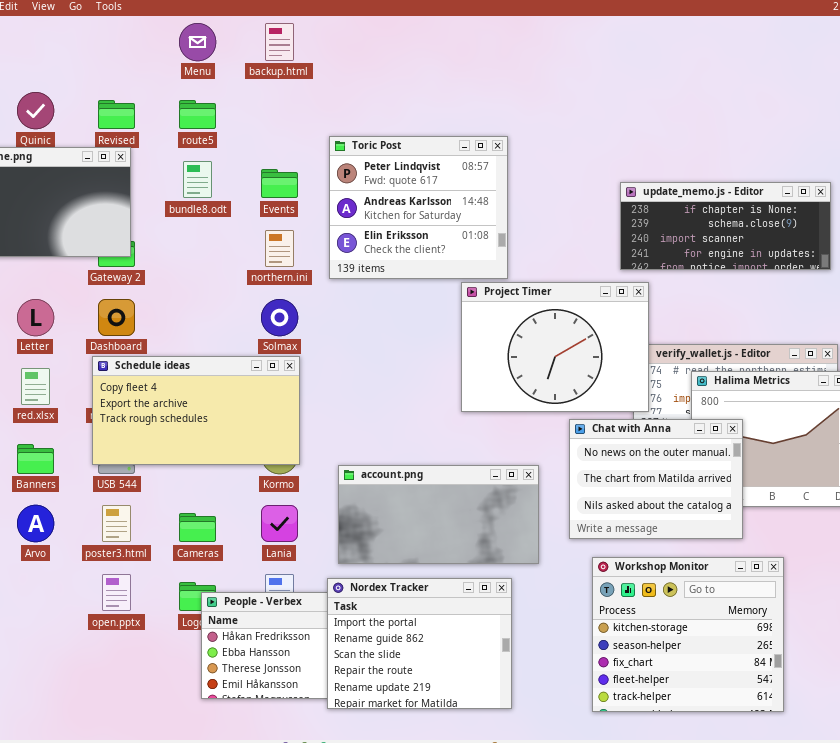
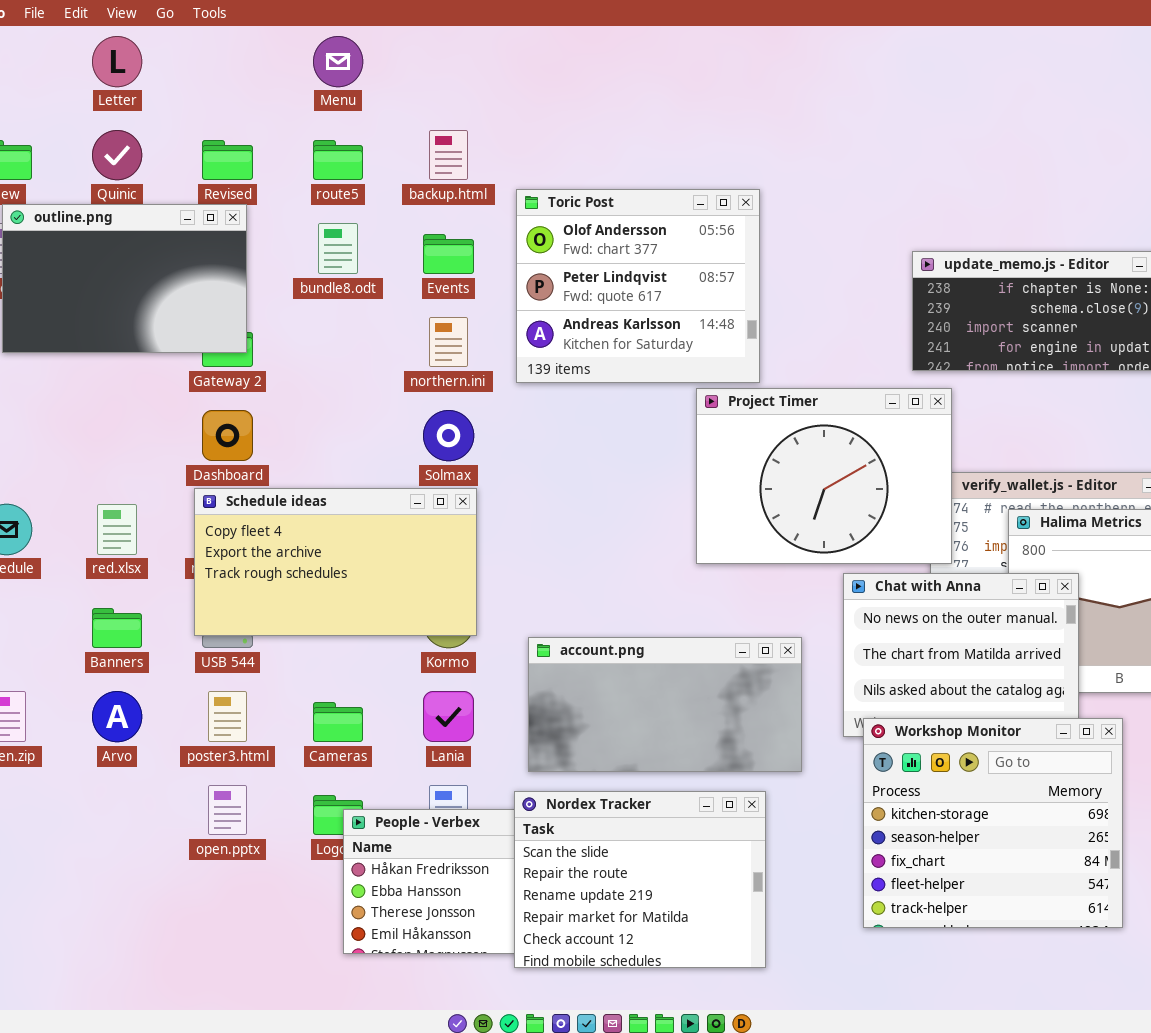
backup.html: [265,23,294,61] -> [429,130,468,180], moved
Toric Post: [329,136,508,279] -> [516,189,760,383], scrolled up 1 row
Letter: [17,299,54,336] -> [92,36,142,87], moved
Workshop Monitor: [592,557,784,712] -> [863,718,1123,928], moved
Nordex Tracker: [327,578,512,709] -> [514,791,766,968], scrolled down 2 rows

